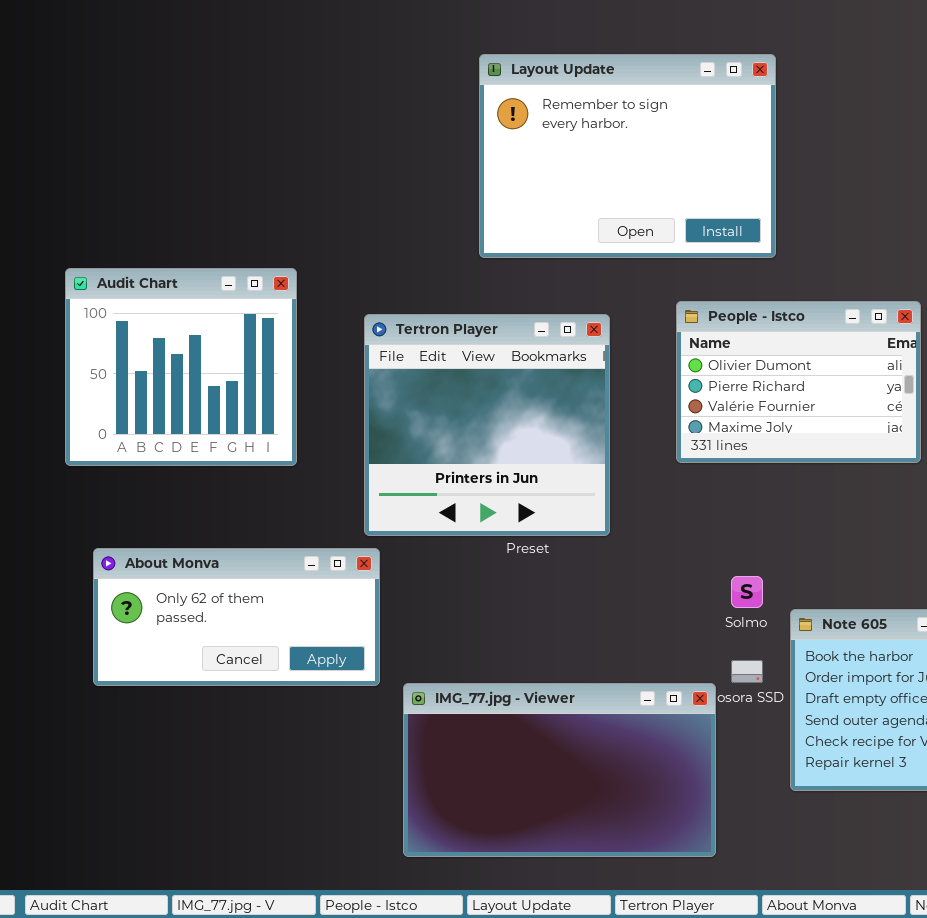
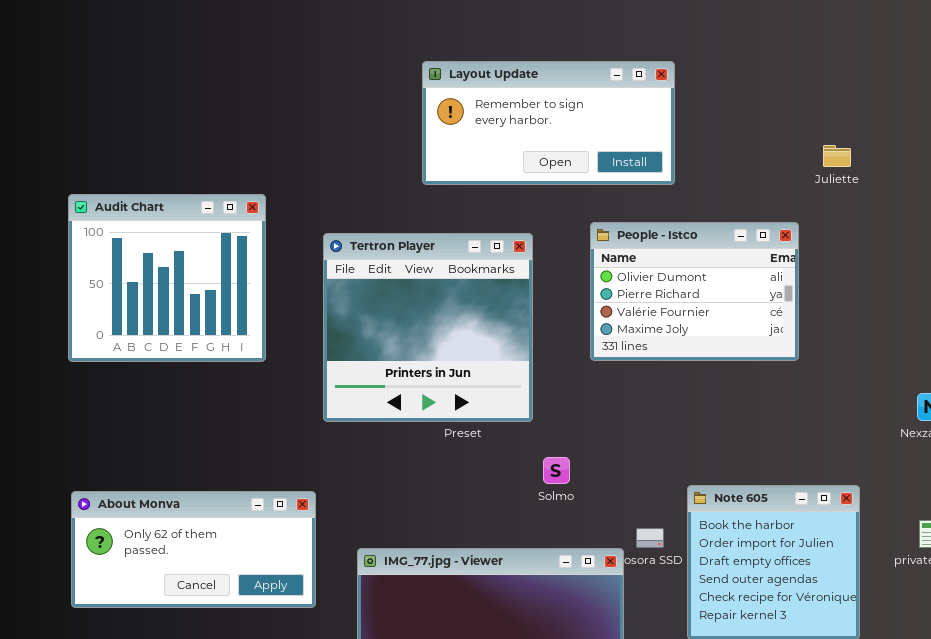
Layout Update: [479,54,776,258] -> [422,61,675,185], resized
About Monva: [93,548,380,686] -> [71,491,316,608], moved
Solmo: [731,576,763,608] -> [543,457,570,484], moved

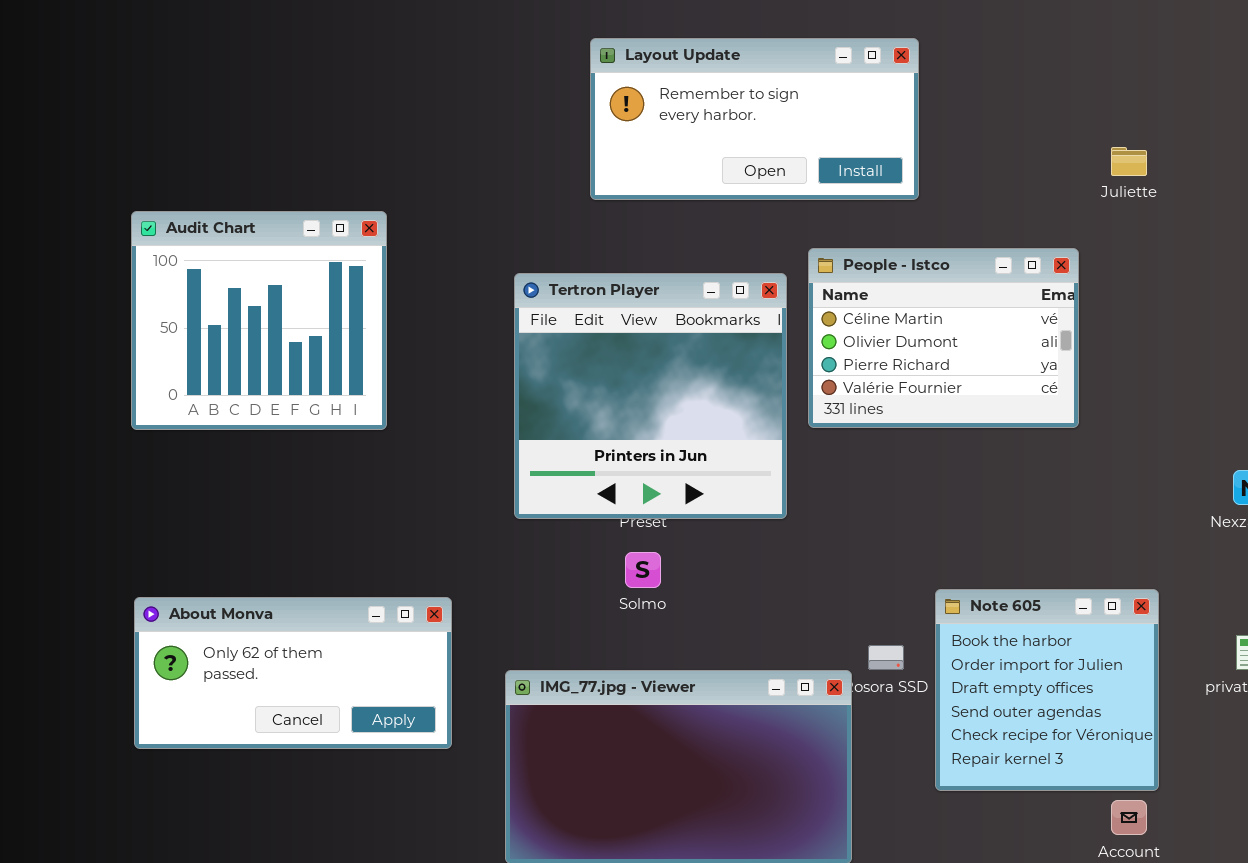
People - Istco: [590,222,799,361] -> [808,248,1079,428], scrolled up 1 row
Tertron Player: [323,233,533,422] -> [514,273,787,519], moved
Solmo: [543,457,570,484] -> [625,552,661,588], moved

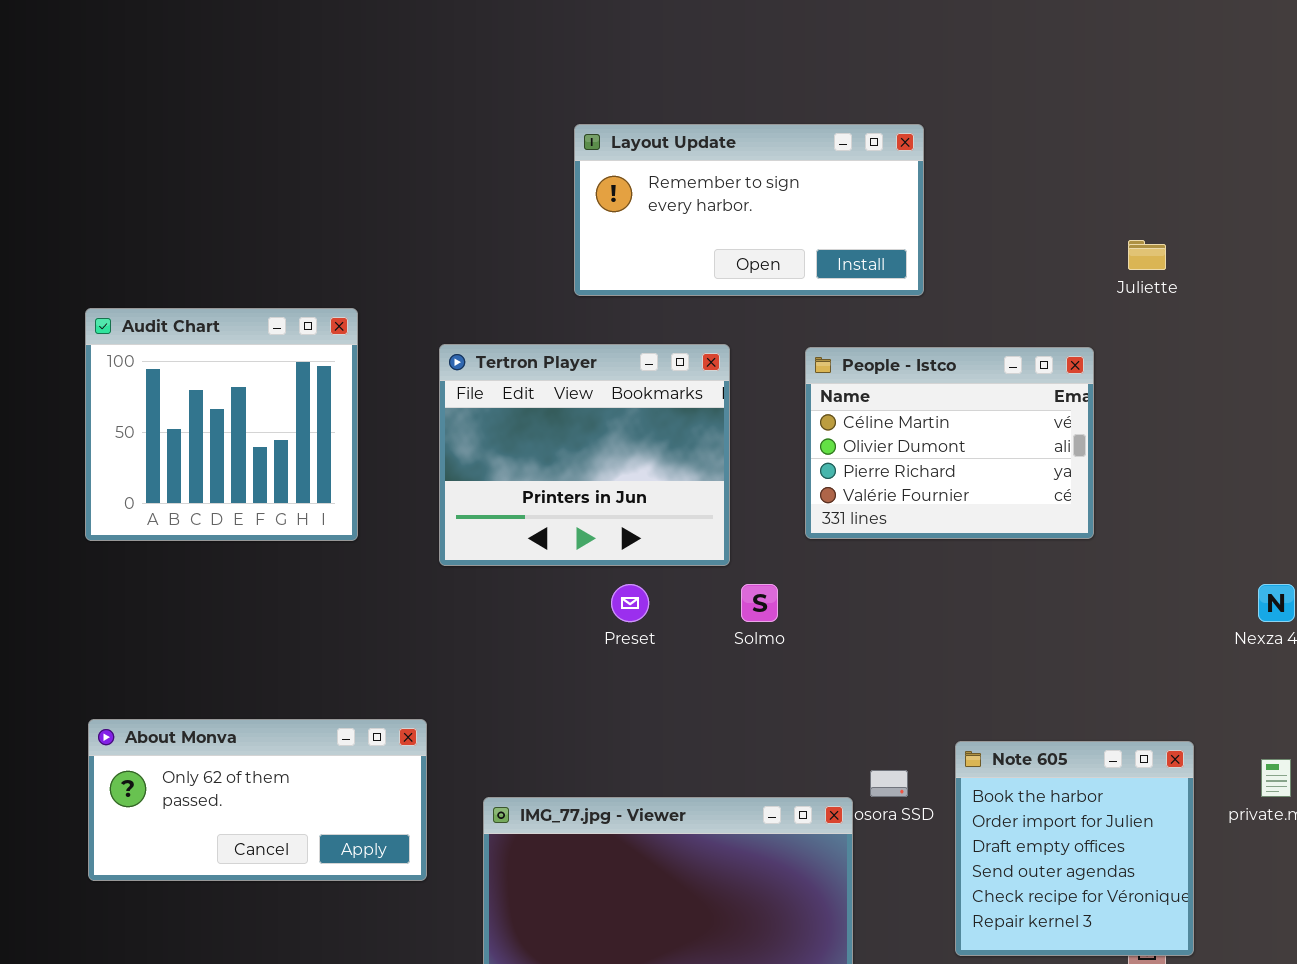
Tertron Player: [514,273,787,519] -> [439,344,730,566], moved, resized
Solmo: [625,552,661,588] -> [741,584,778,622], moved
Note 605: [935,589,1159,791] -> [955,741,1194,956], moved

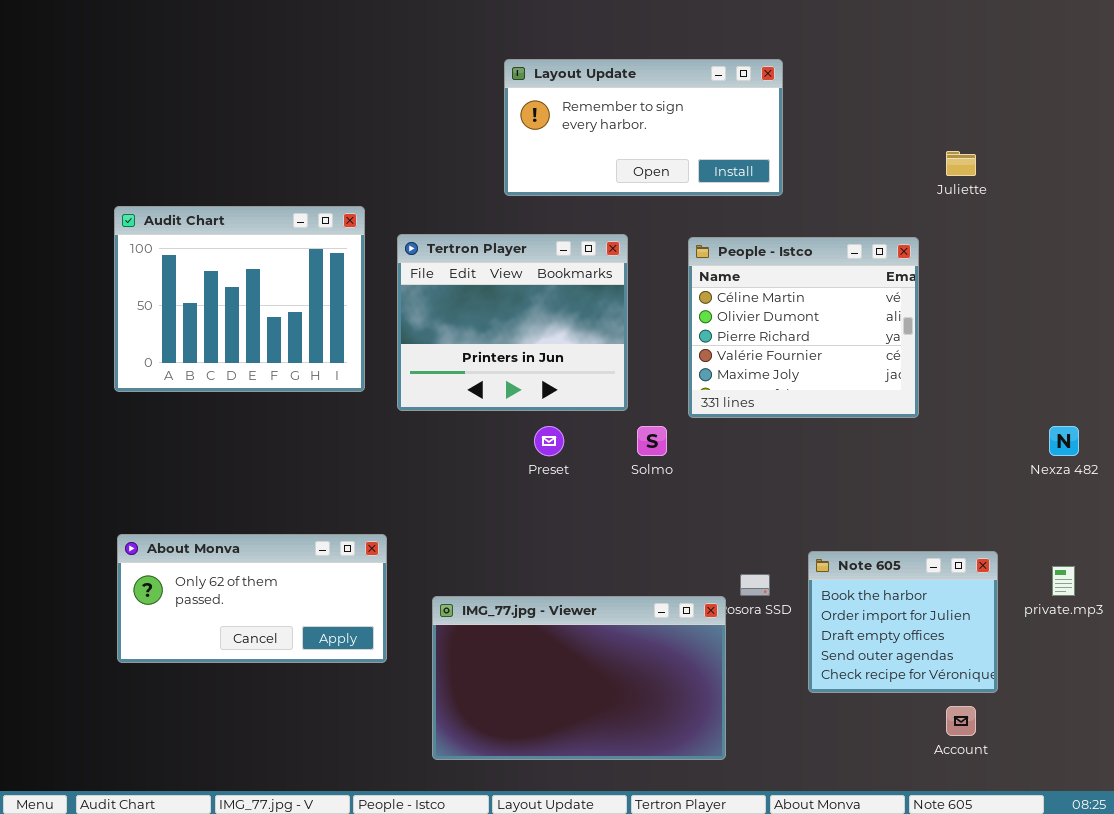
Audit Chart: [85,308,358,541] -> [114,206,365,392], resized
People - Istco: [805,347,1094,539] -> [688,237,919,418], resized
Note 605: [955,741,1194,956] -> [808,551,998,693], resized

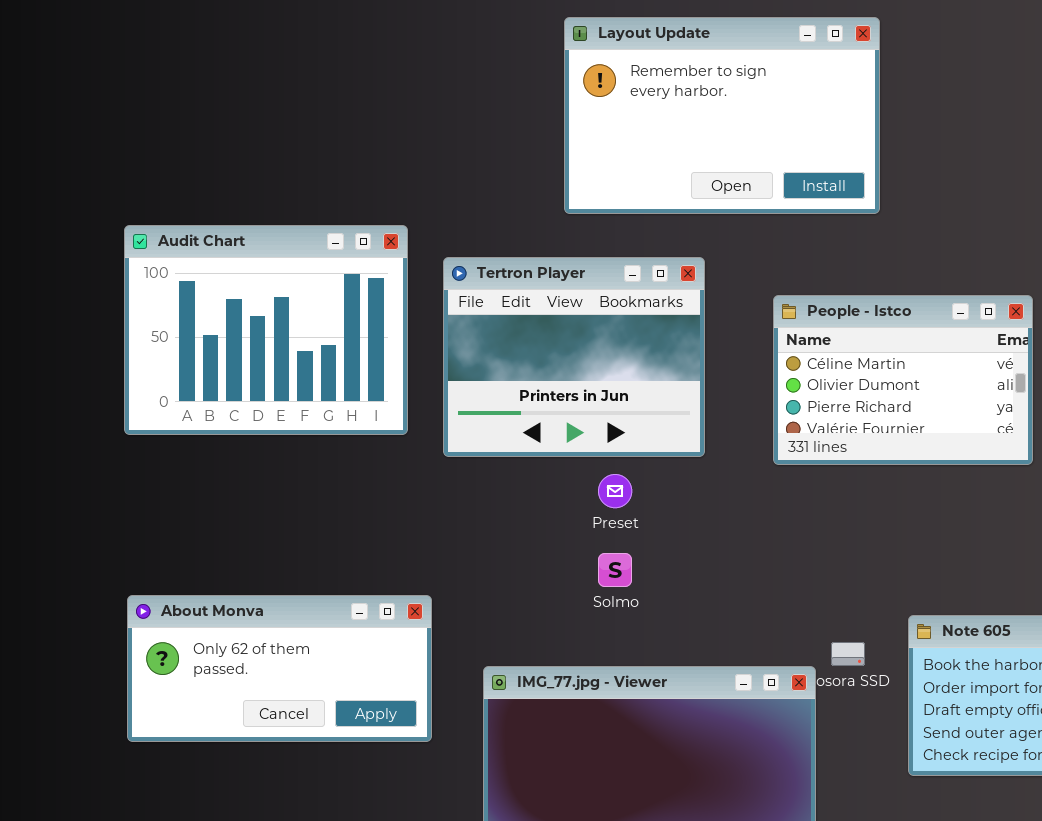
Layout Update: [504,59,783,196] -> [564,17,880,214], resized
People - Istco: [688,237,919,418] -> [773,295,1033,465], resized
Solmo: [637,426,667,456] -> [598,553,632,587], moved

